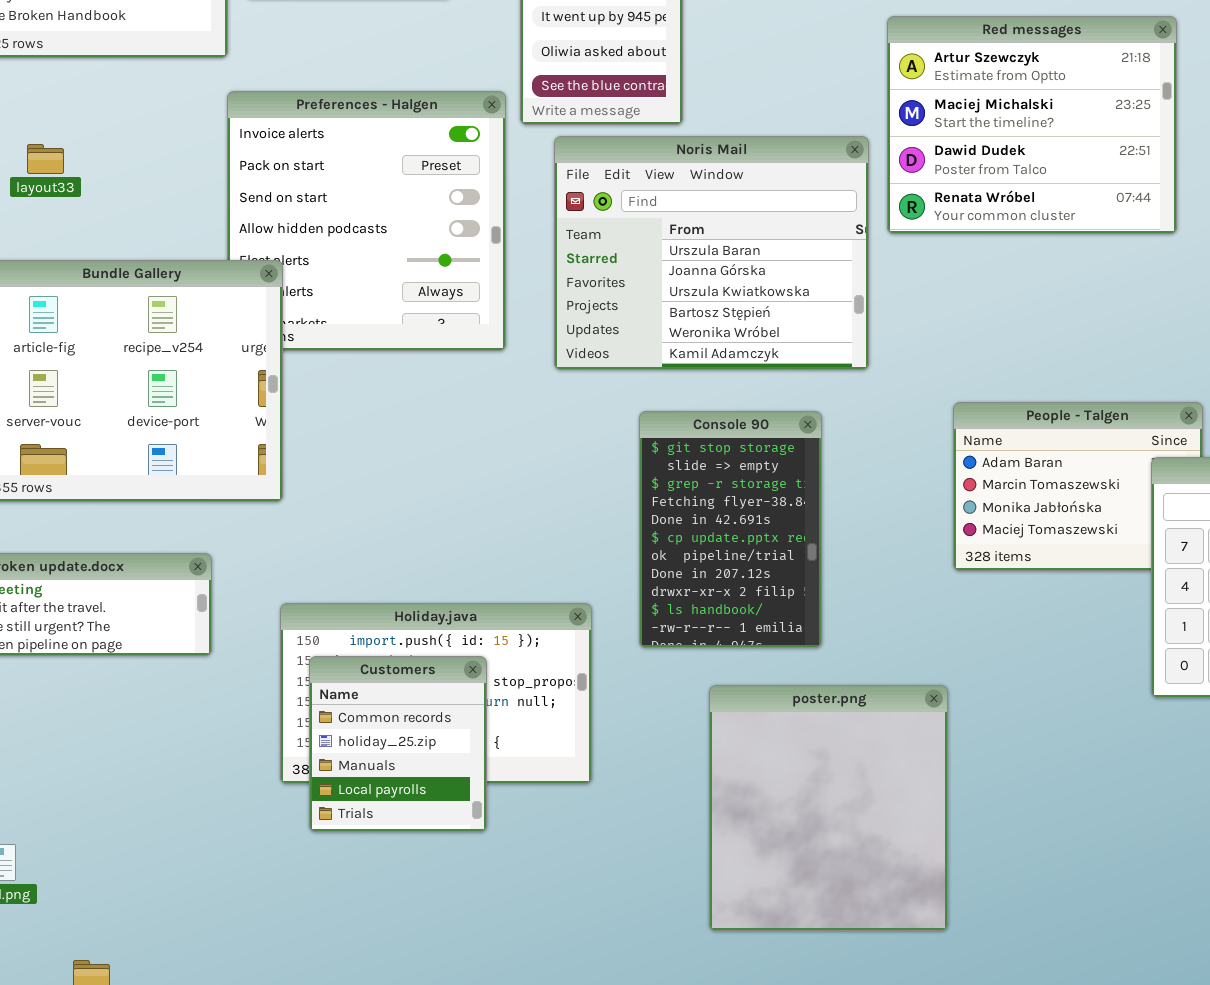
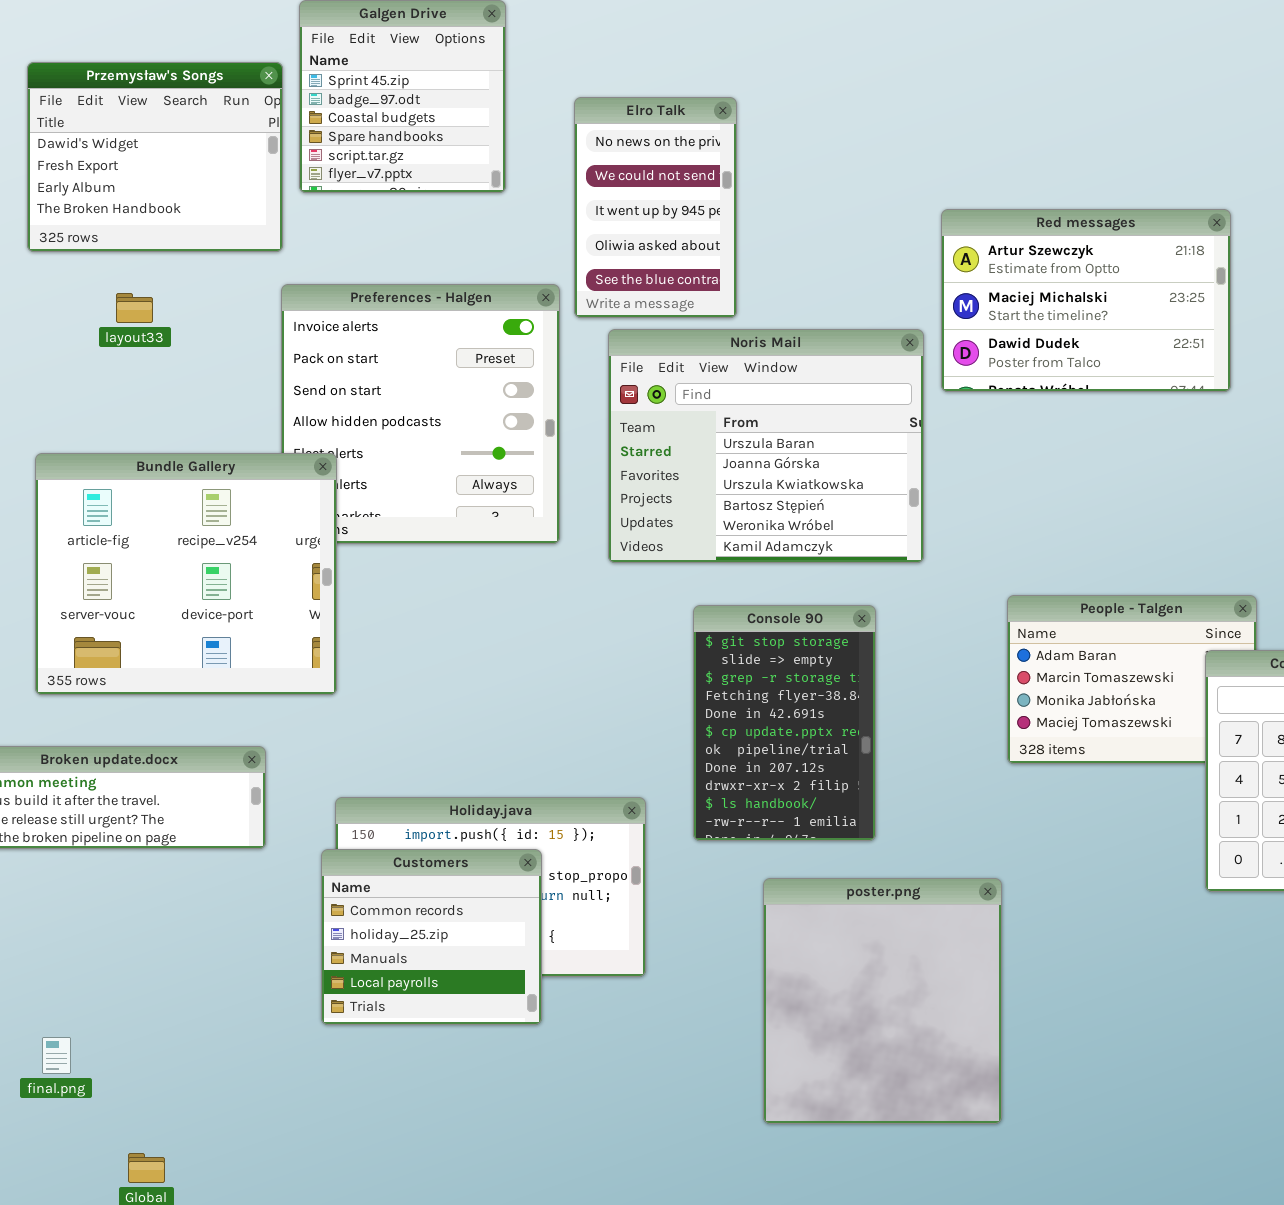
Red messages: [887,16,1177,234] -> [941,209,1231,392], resized
layout33: [27,144,64,174] -> [116,293,153,323], moved
Customers: [309,656,487,832] -> [321,849,542,1025], resized

